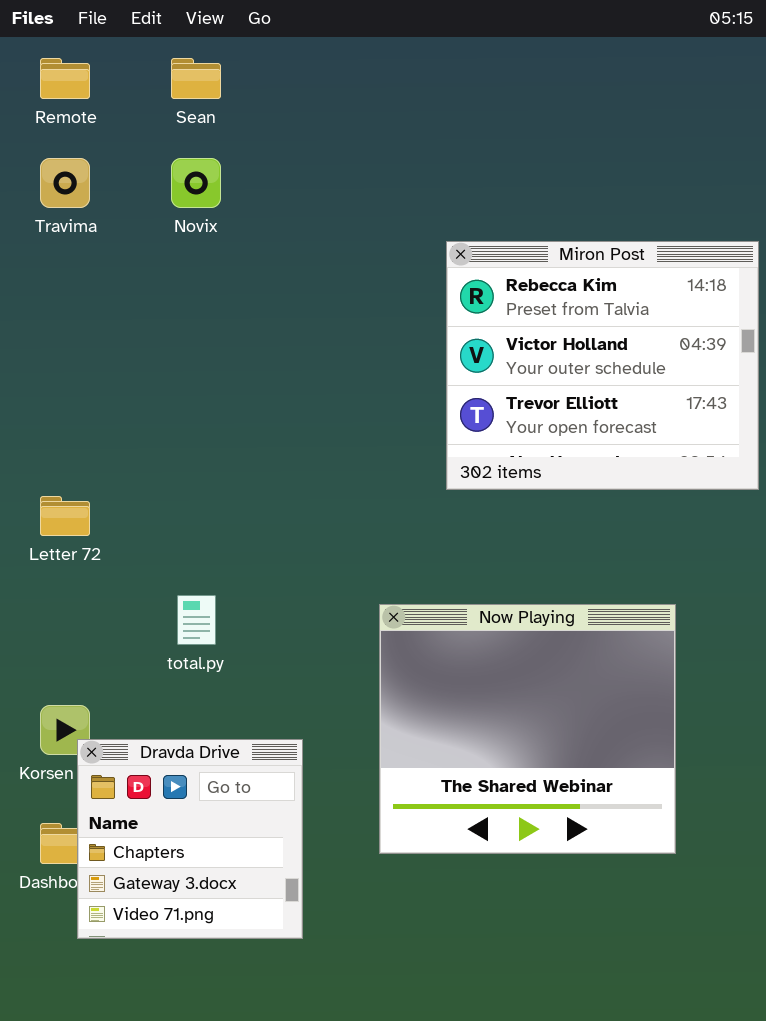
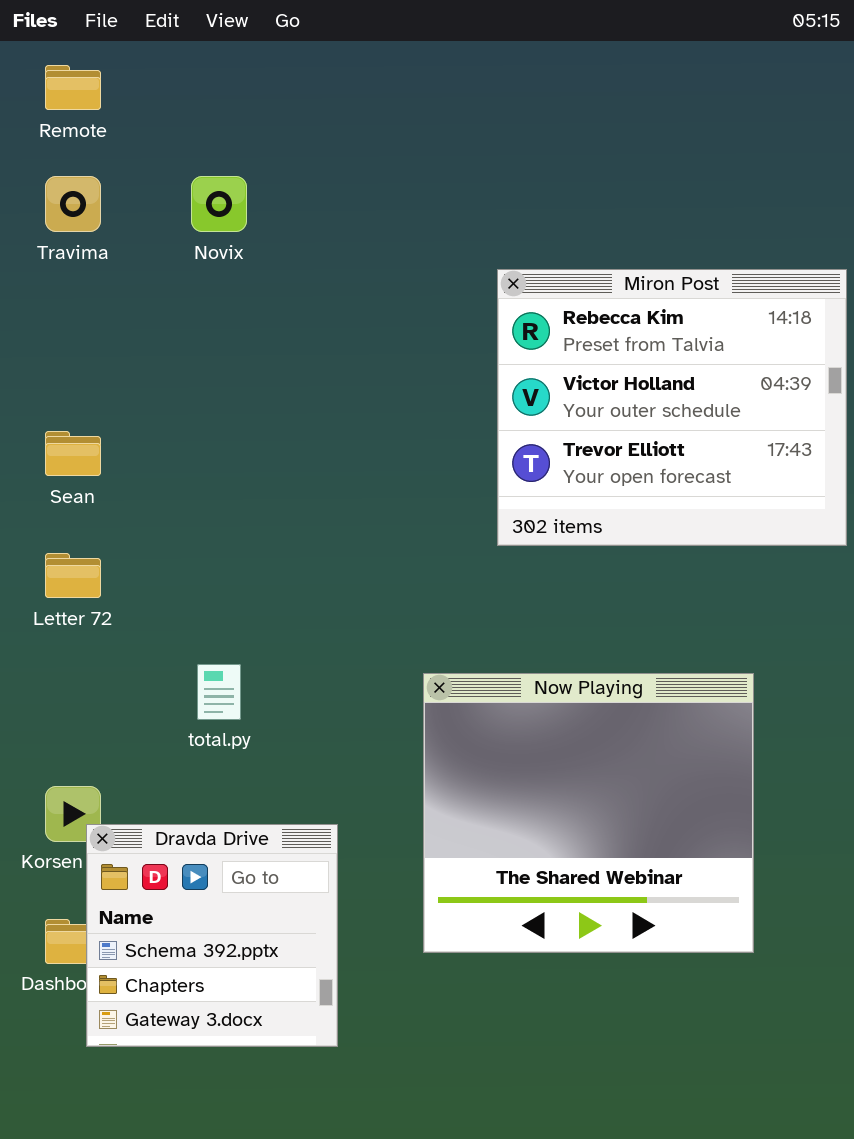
Sean: [171,58,221,99] -> [45,431,101,476], moved
Dravda Drive: [77,739,303,939] -> [86,824,338,1047], scrolled up 1 row

